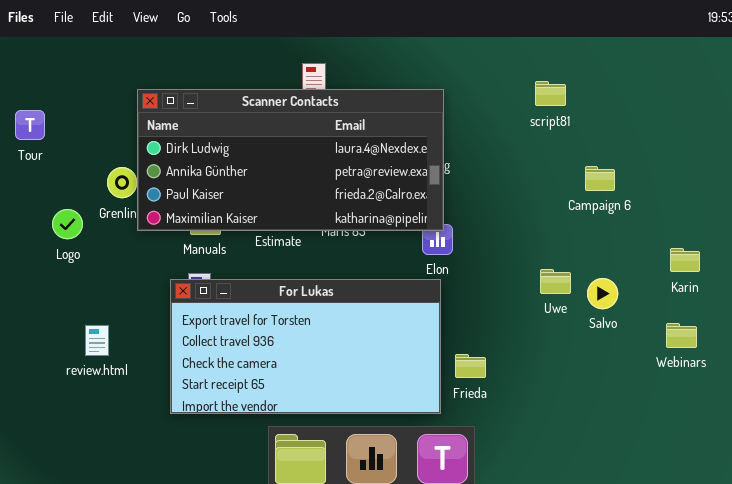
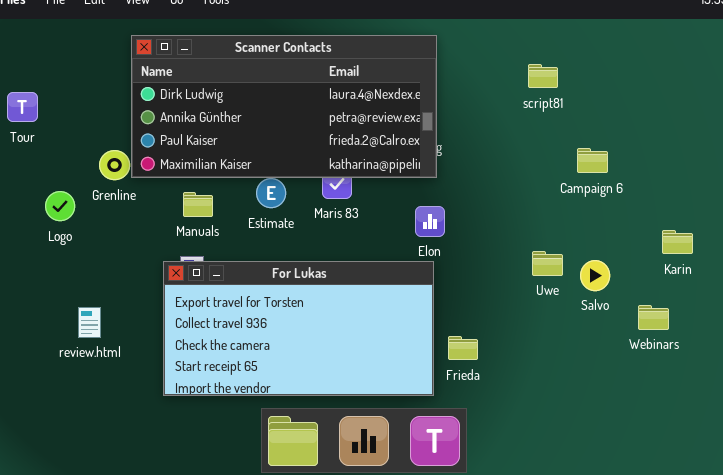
Scanner Contacts: [137,89,444,231] -> [131,35,437,178], moved
Webinars: [666,323,697,348] -> [638,305,669,330], moved

